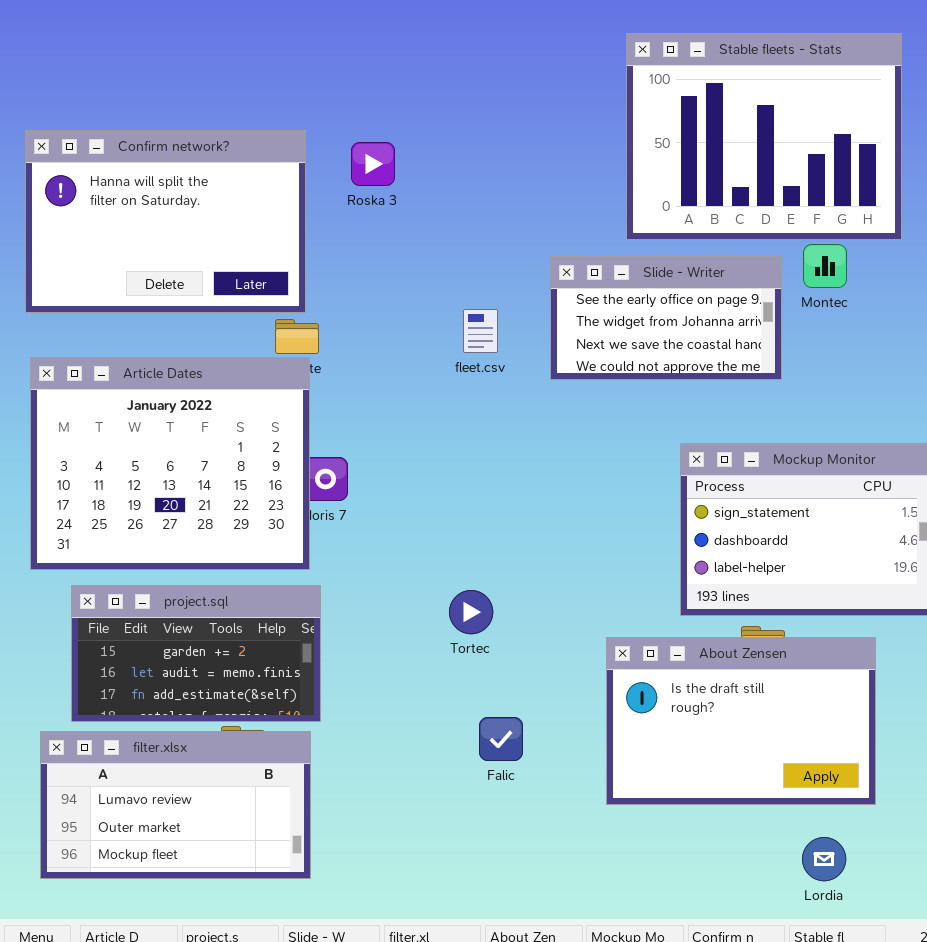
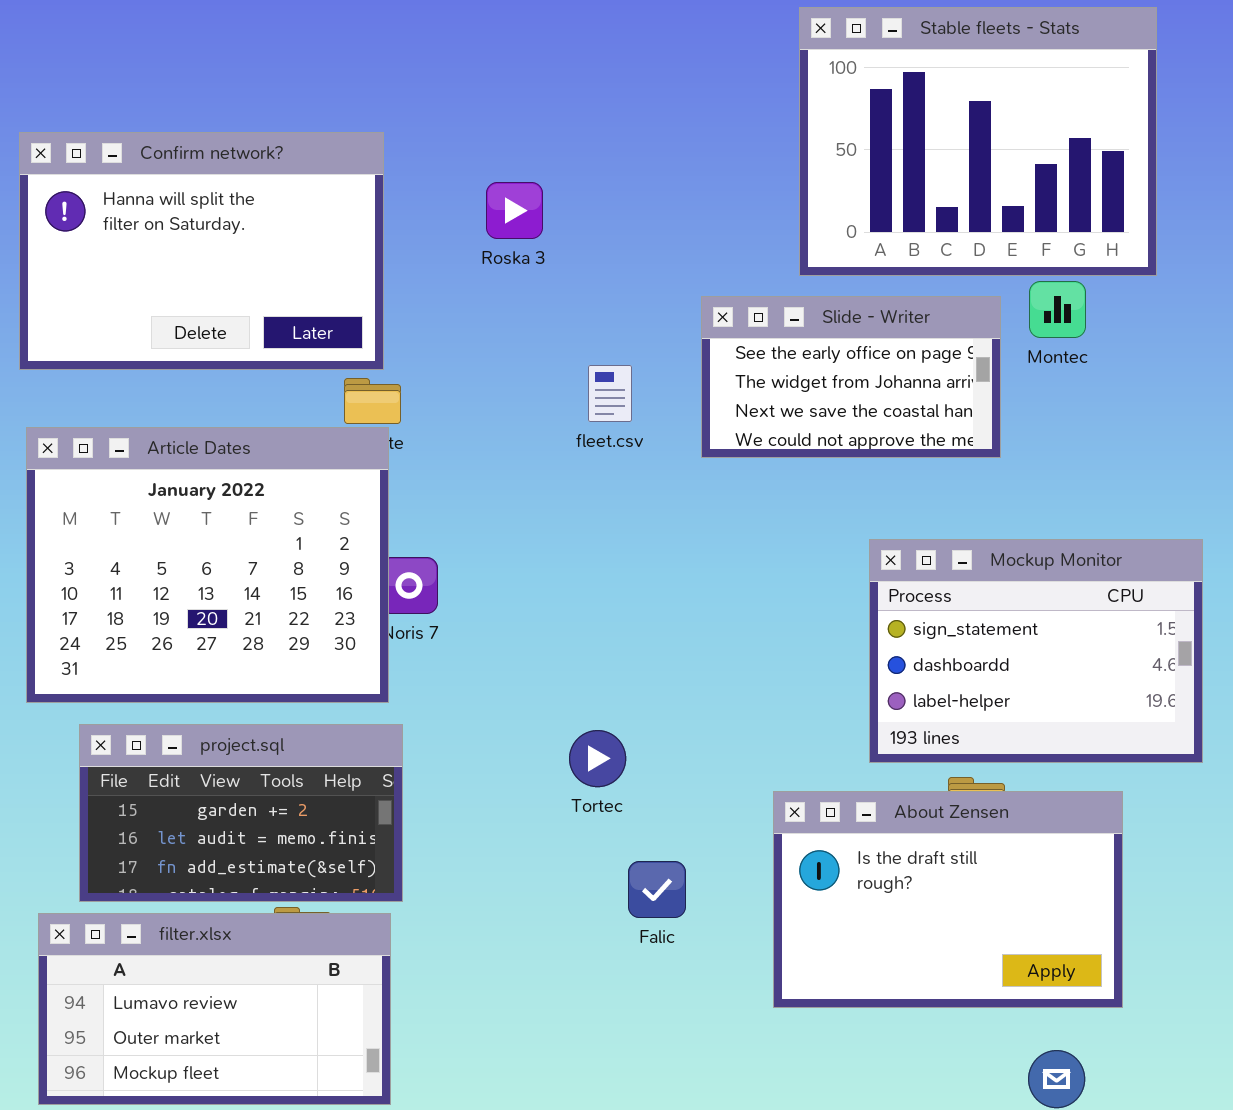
Roska 3: [351,142,395,186] -> [486,182,543,239], moved
Falic: [479,717,523,761] -> [628,861,686,918], moved

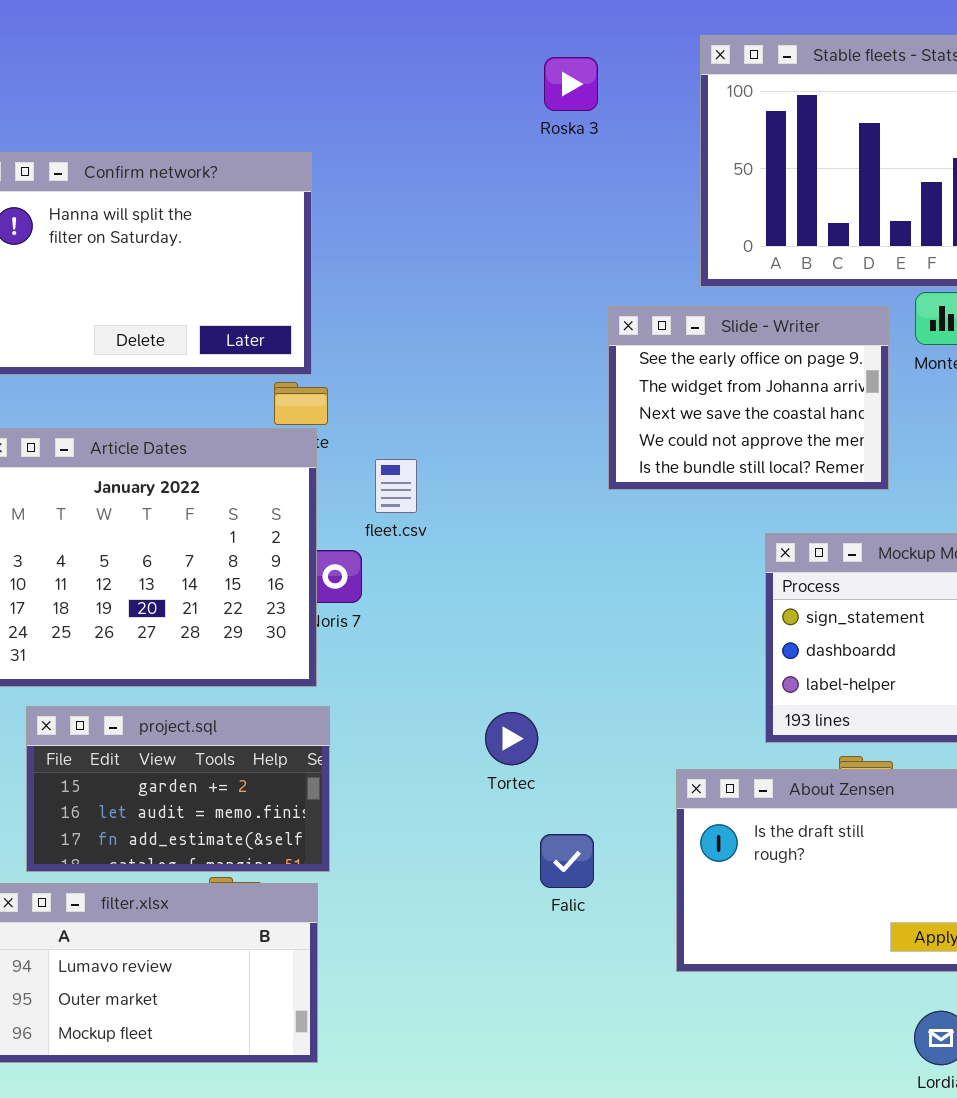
Roska 3: [486,182,543,239] -> [544,57,598,111], moved
Slide - Writer: [701,296,1001,458] -> [608,306,889,490], resized
fleet.csv: [588,365,632,422] -> [375,459,417,513], moved

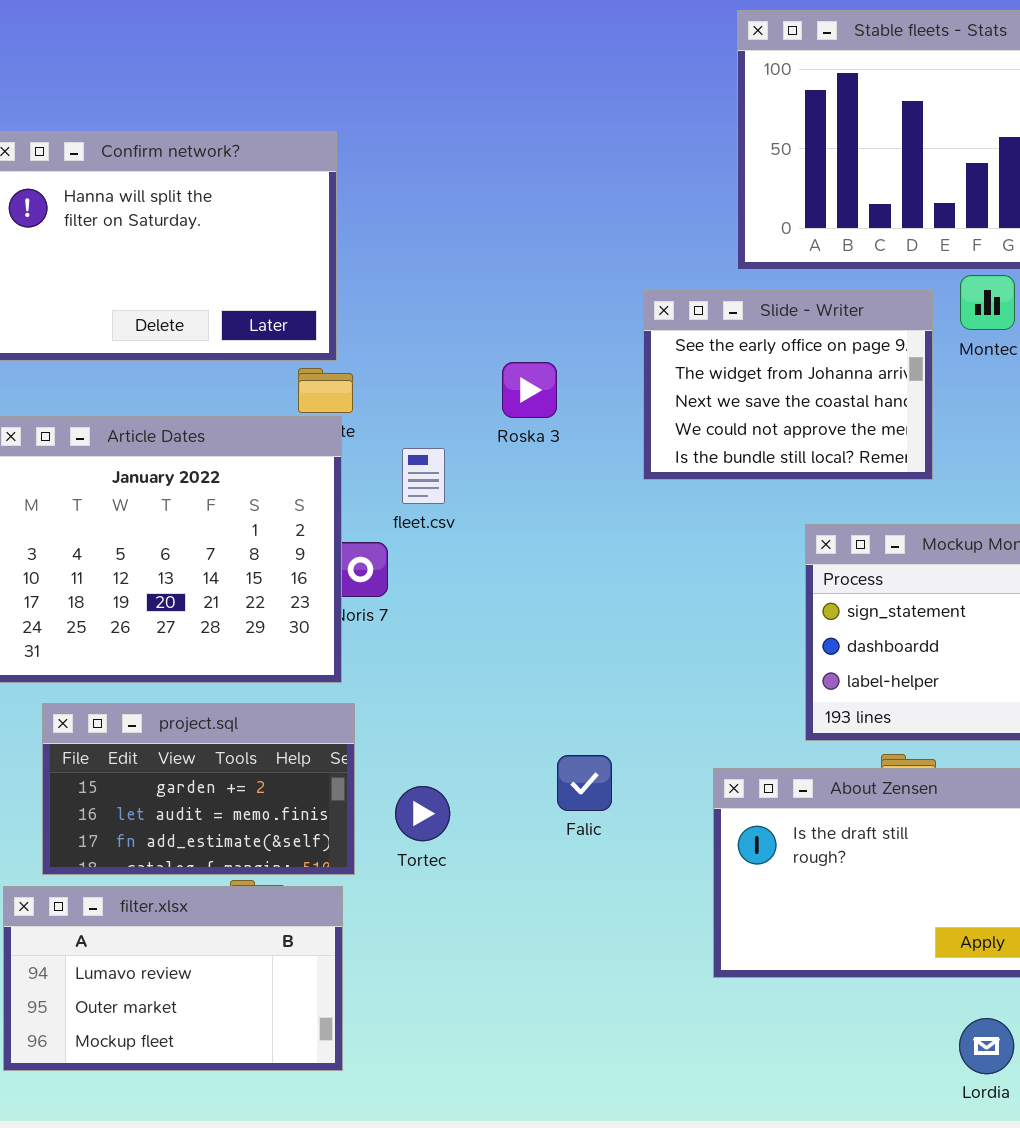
Roska 3: [544,57,598,111] -> [502,362,557,418], moved
Tortec: [485,712,538,765] -> [395,786,450,841], moved
Falic: [540,834,594,888] -> [557,755,612,811], moved

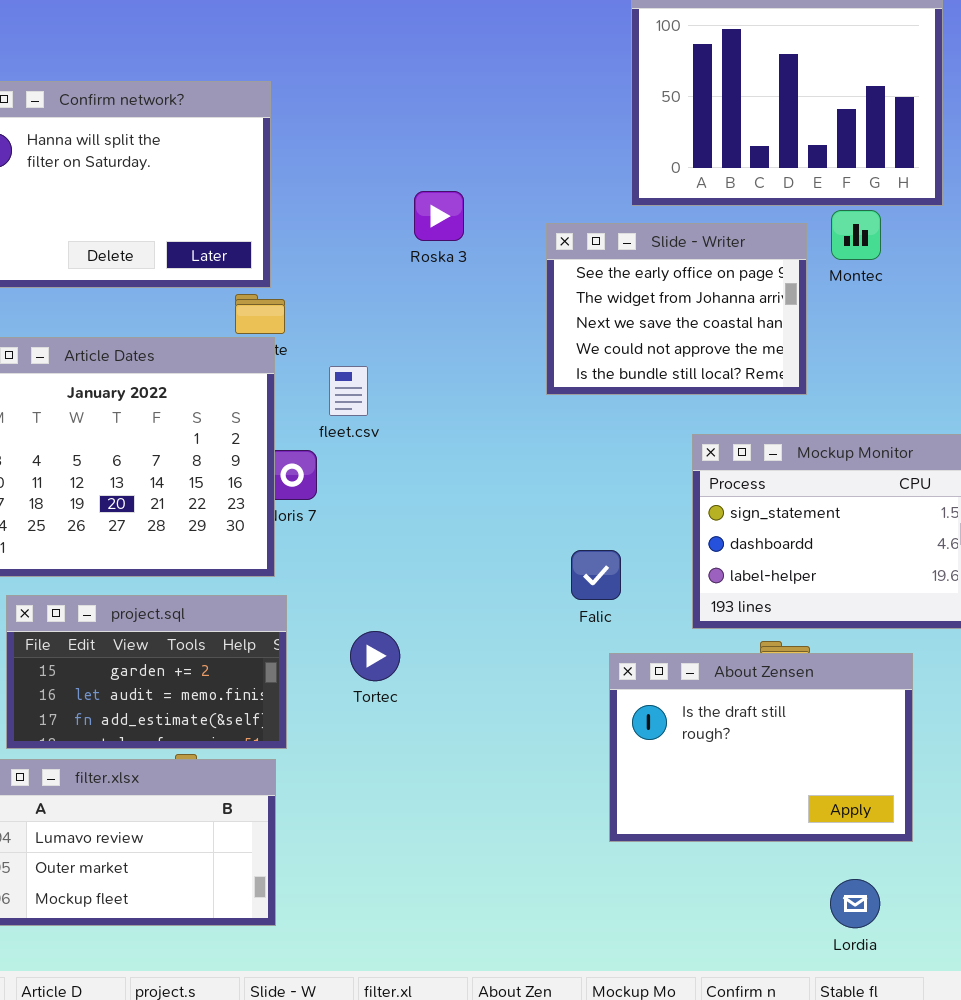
Roska 3: [502,362,557,418] -> [414,191,464,241], moved
Falic: [557,755,612,811] -> [571,550,621,600], moved
Tortec: [395,786,450,841] -> [350,631,400,681], moved

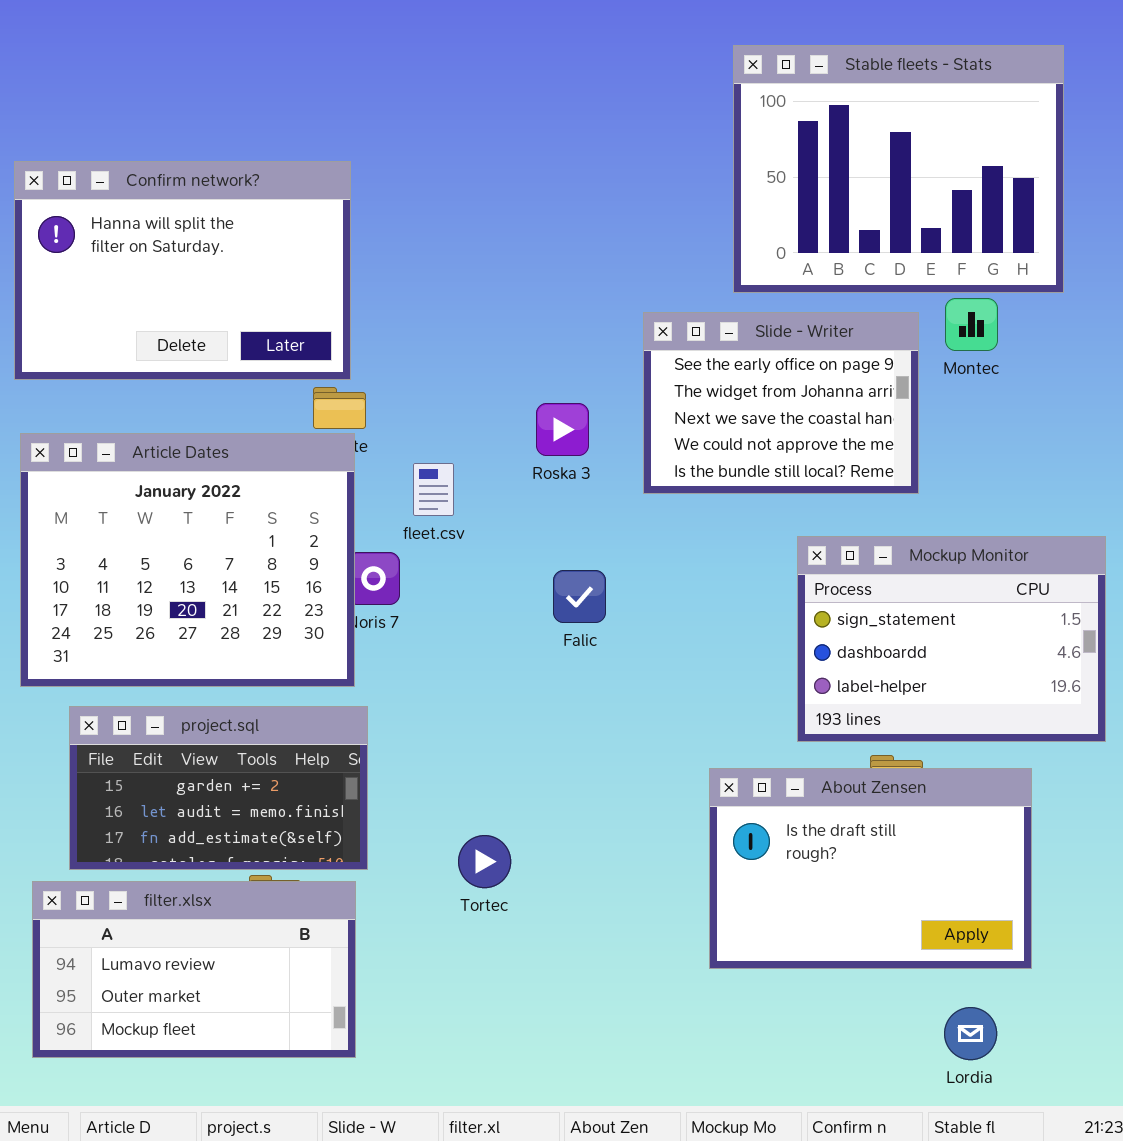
Roska 3: [414,191,464,241] -> [536,403,589,456], moved
Falic: [571,550,621,600] -> [553,570,606,623], moved
Tortec: [350,631,400,681] -> [458,835,511,888], moved

